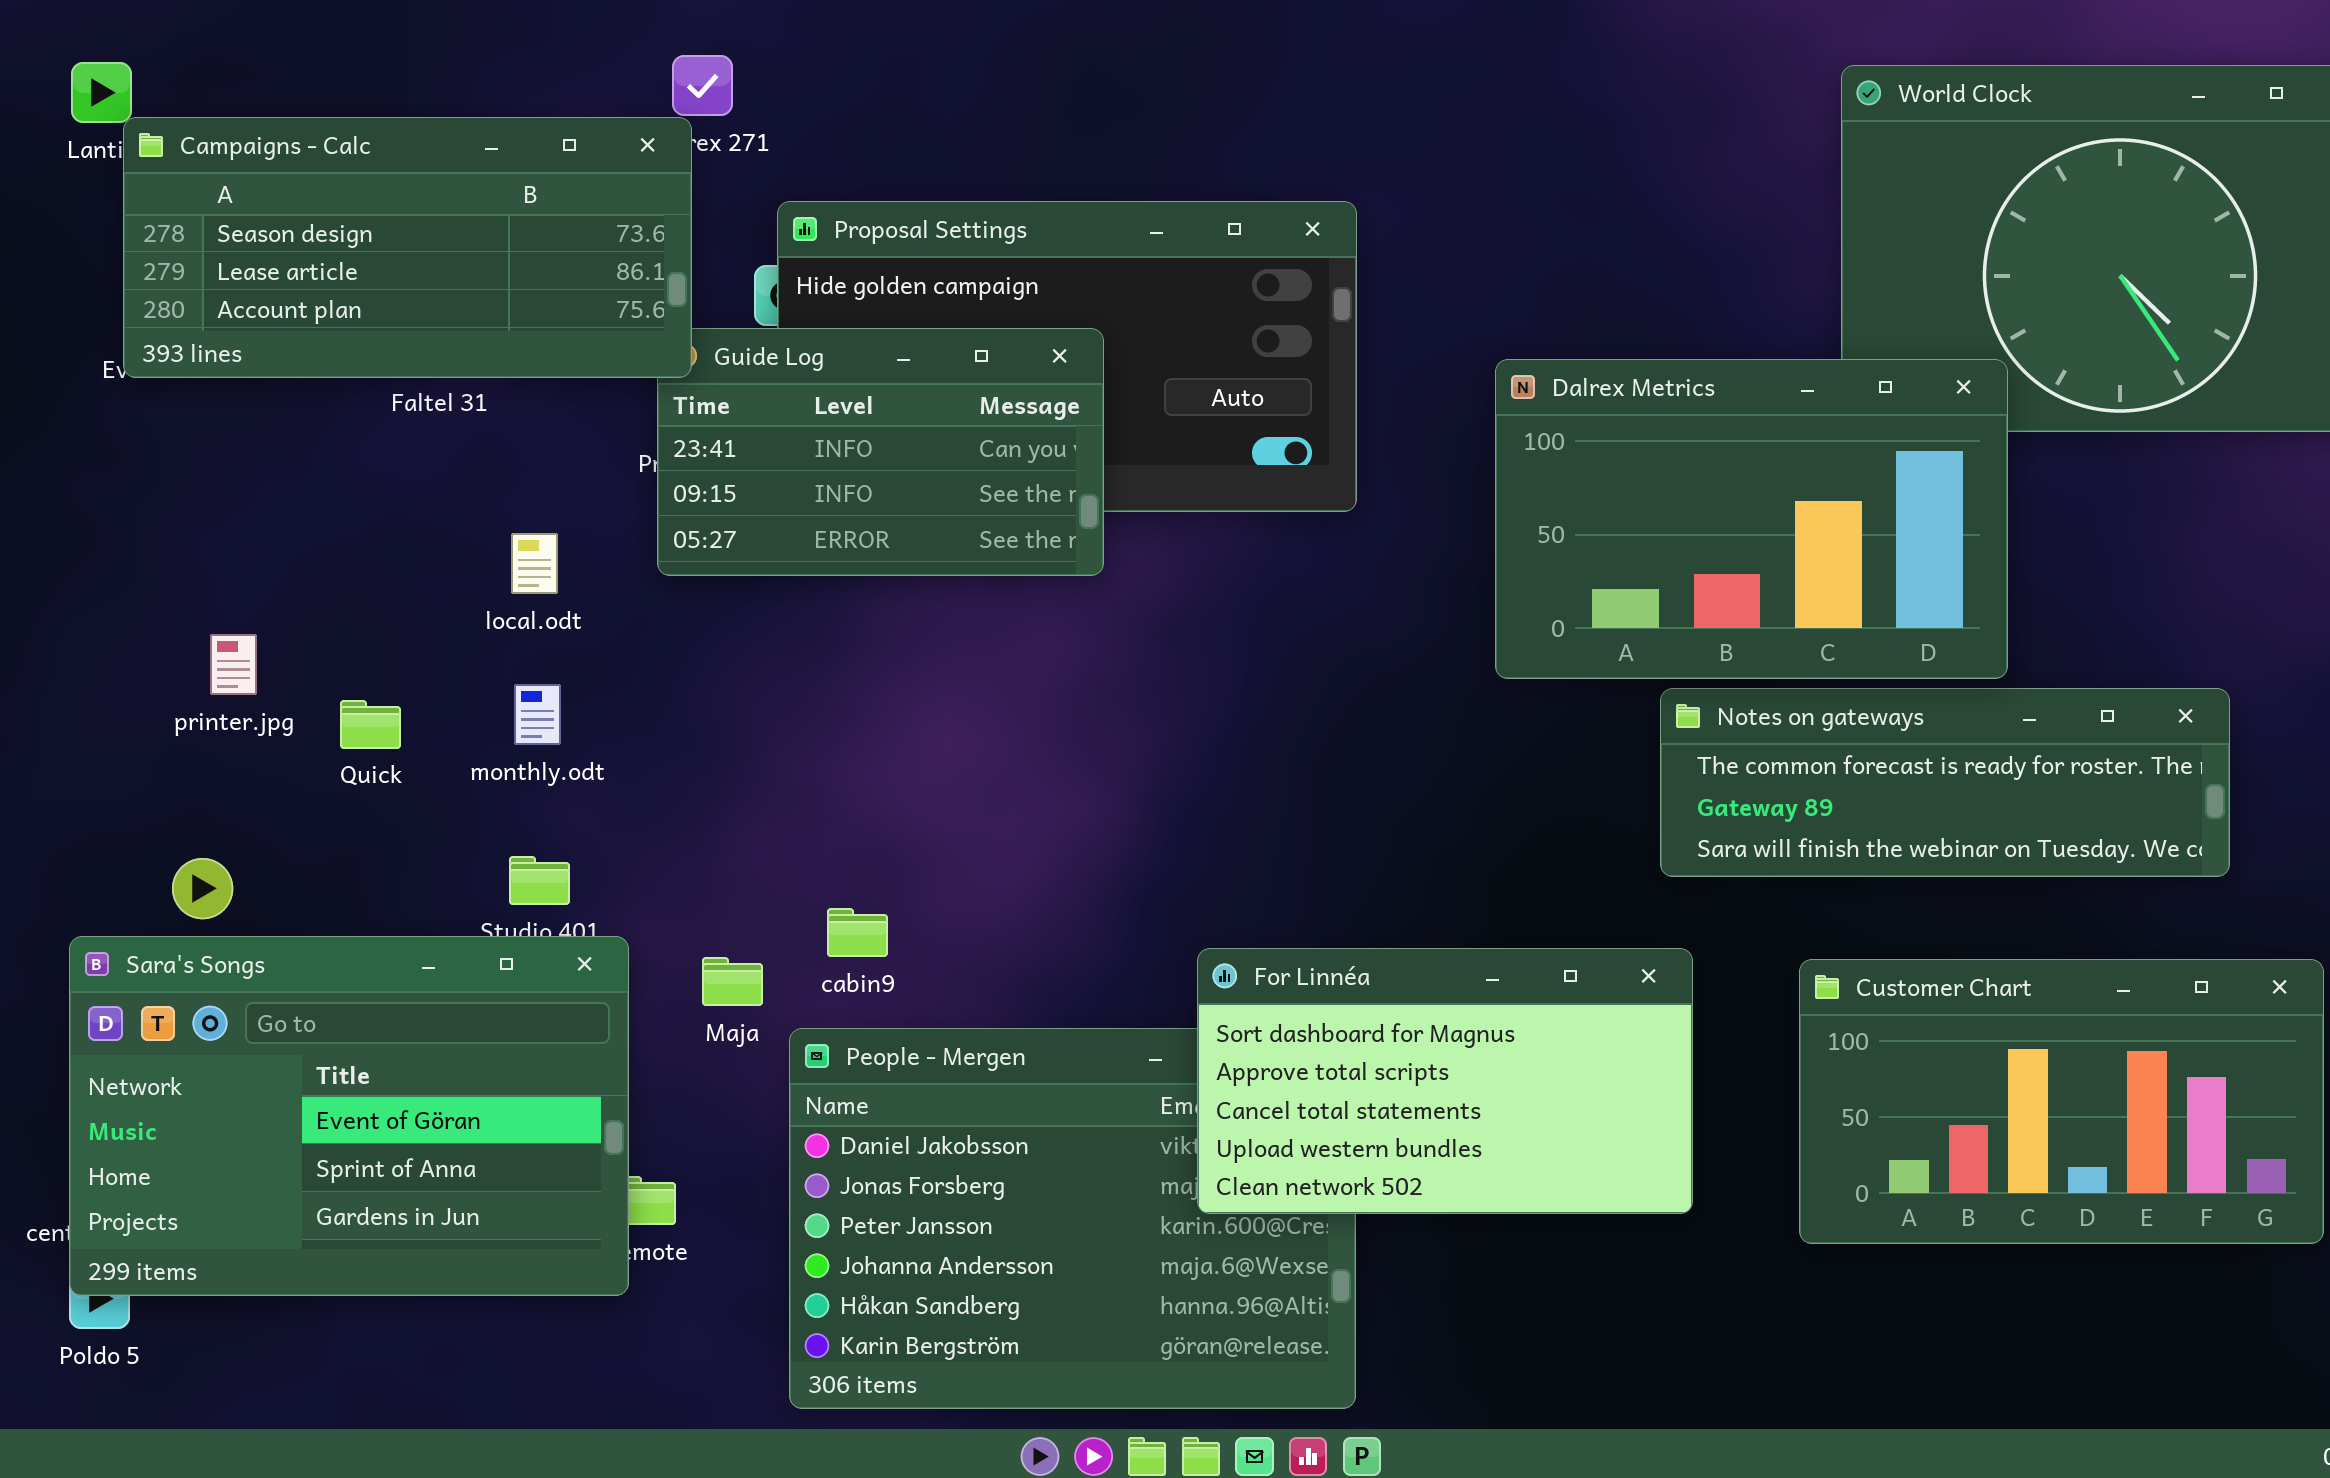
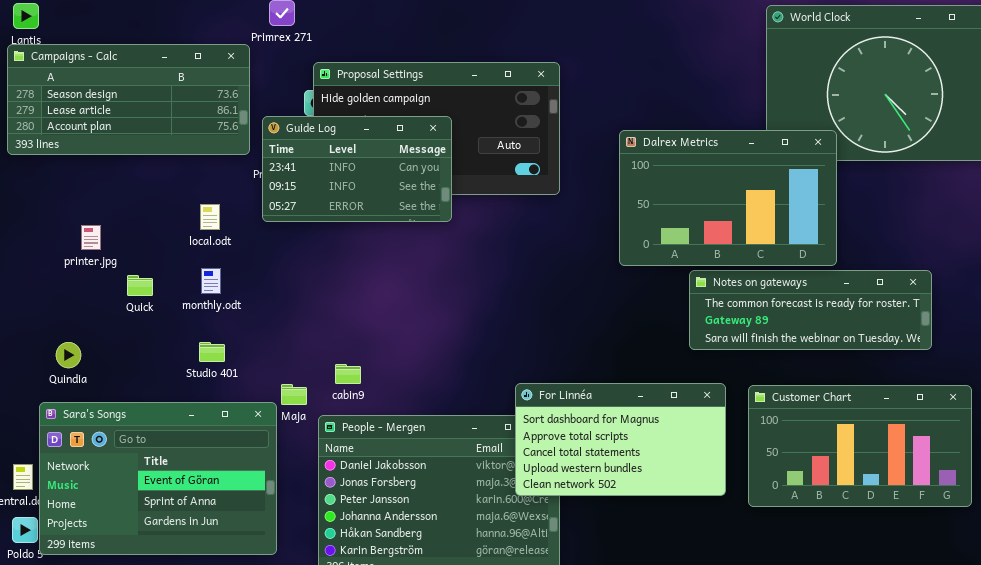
Campaigns - Calc: [123,117,692,378] -> [7,44,250,155], moved
printer.jpg: [210,634,257,695] -> [81,225,101,250], moved
Sara's Songs: [69,936,629,1296] -> [39,402,277,555], moved
For Linnéa: [1197,948,1693,1214] -> [515,383,726,496], moved

